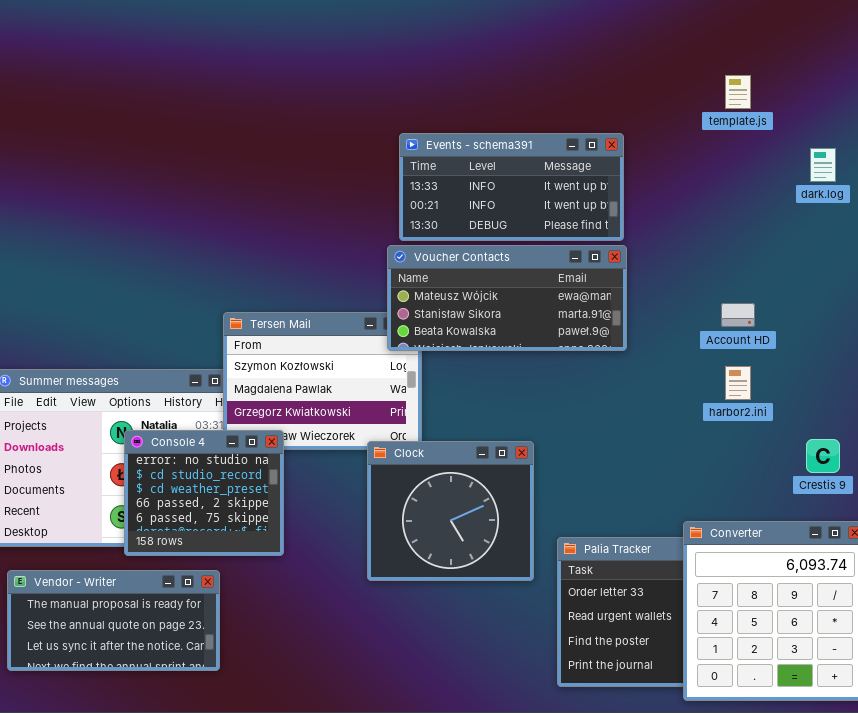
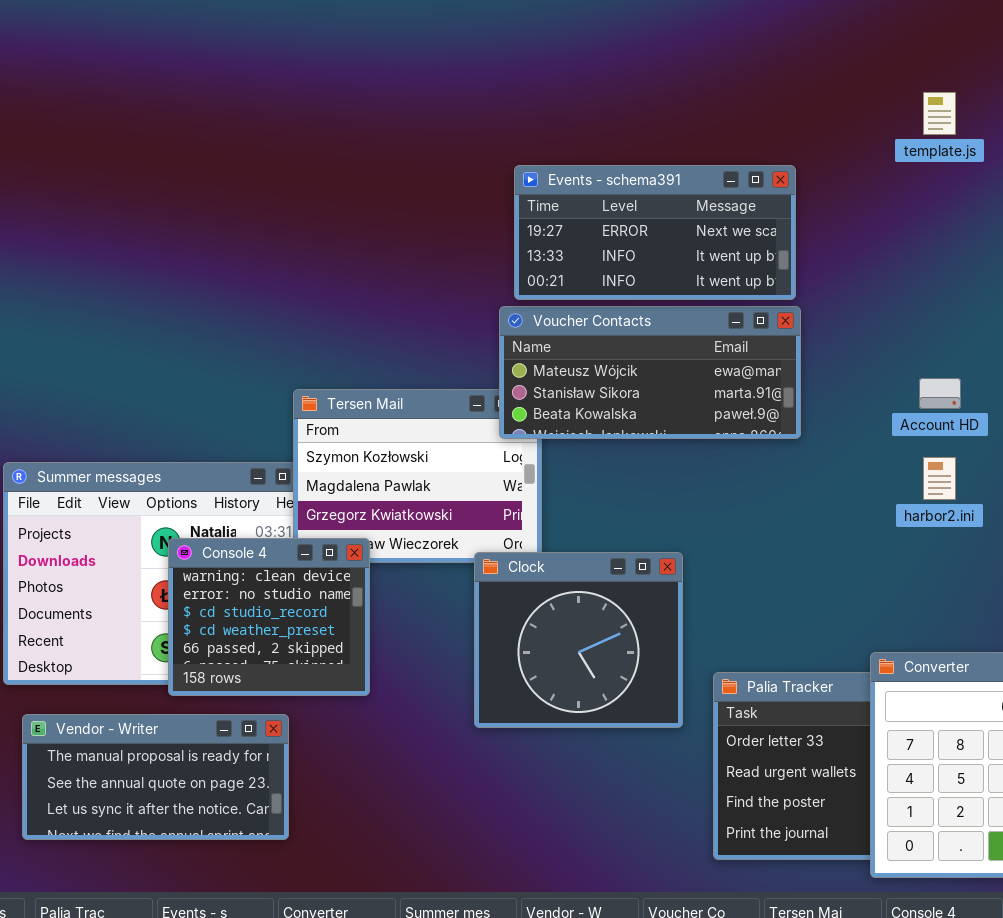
Events - schema391: [399,133,624,241] -> [514,165,796,300], scrolled up 1 row
Console 4: [124,430,284,556] -> [168,538,370,696], scrolled up 1 row

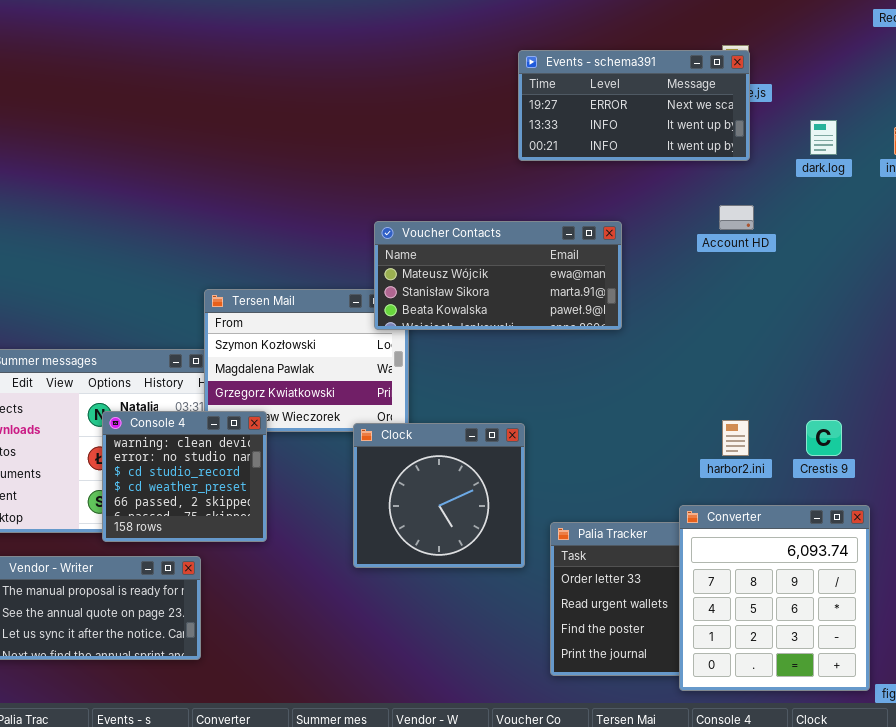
Events - schema391: [514,165,796,300] -> [518,50,750,161], moved
Account HD: [919,378,961,409] -> [719,205,754,230], moved
harbor2.ini: [923,457,956,500] -> [722,420,749,456], moved

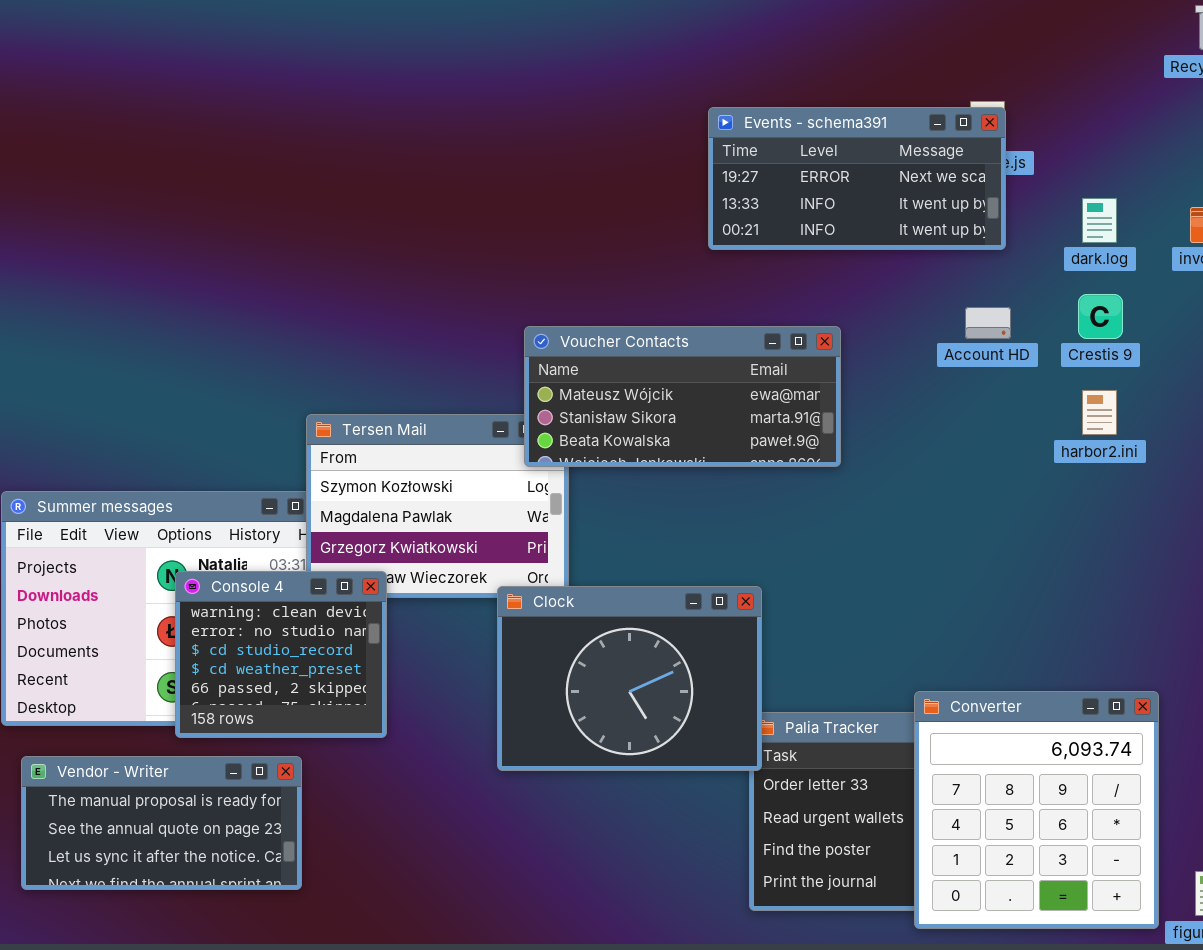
harbor2.ini: [722,420,749,456] -> [1082,390,1117,435], moved
Crestis 9: [806,420,842,456] -> [1078,294,1123,339], moved
Clock: [353,423,525,568] -> [497,586,762,771], resized

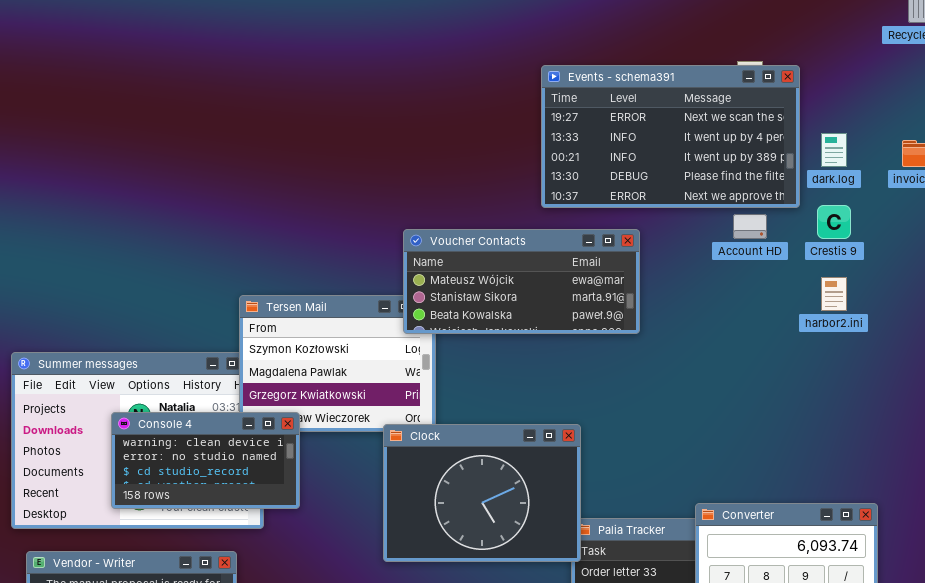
Events - schema391: [708,107,1006,250] -> [541,65,800,208], resized
Console 4: [175,571,387,738] -> [111,412,300,509], resized

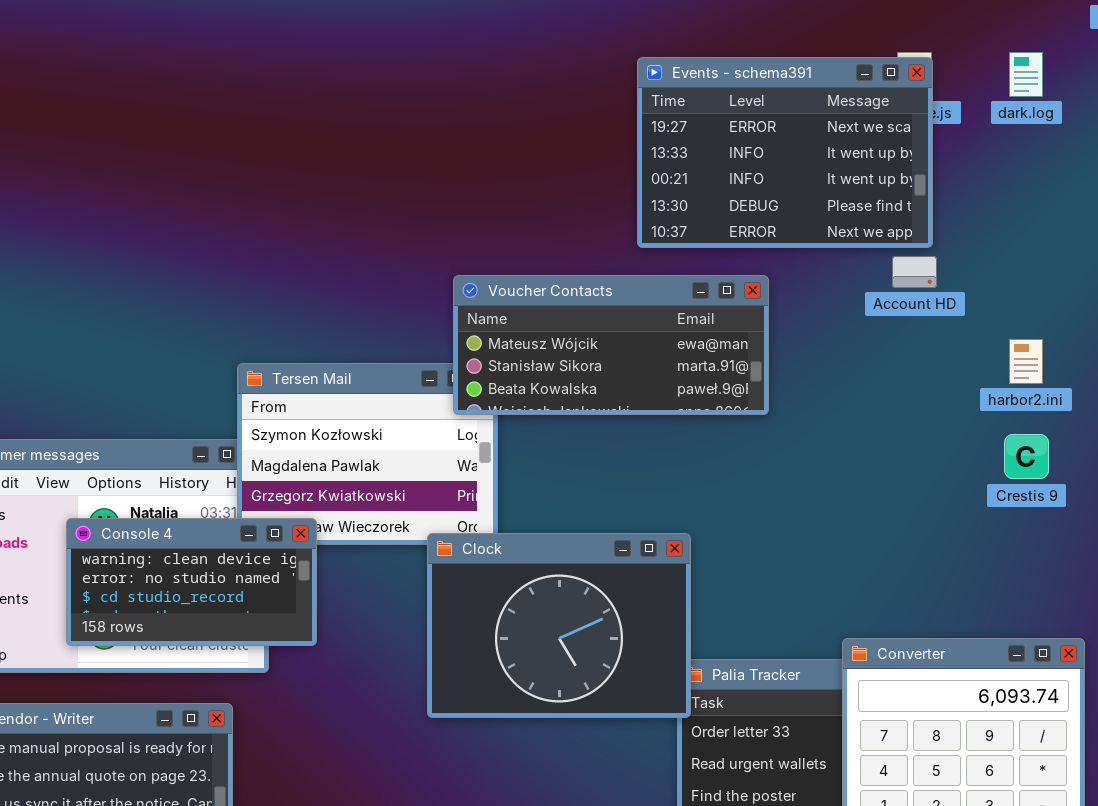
Events - schema391: [541,65,800,208] -> [637,57,933,248], resized
dark.log: [821,133,847,167] -> [1009,52,1043,97], moved
Crestis 9: [817,205,851,239] -> [1004,434,1049,479], moved

